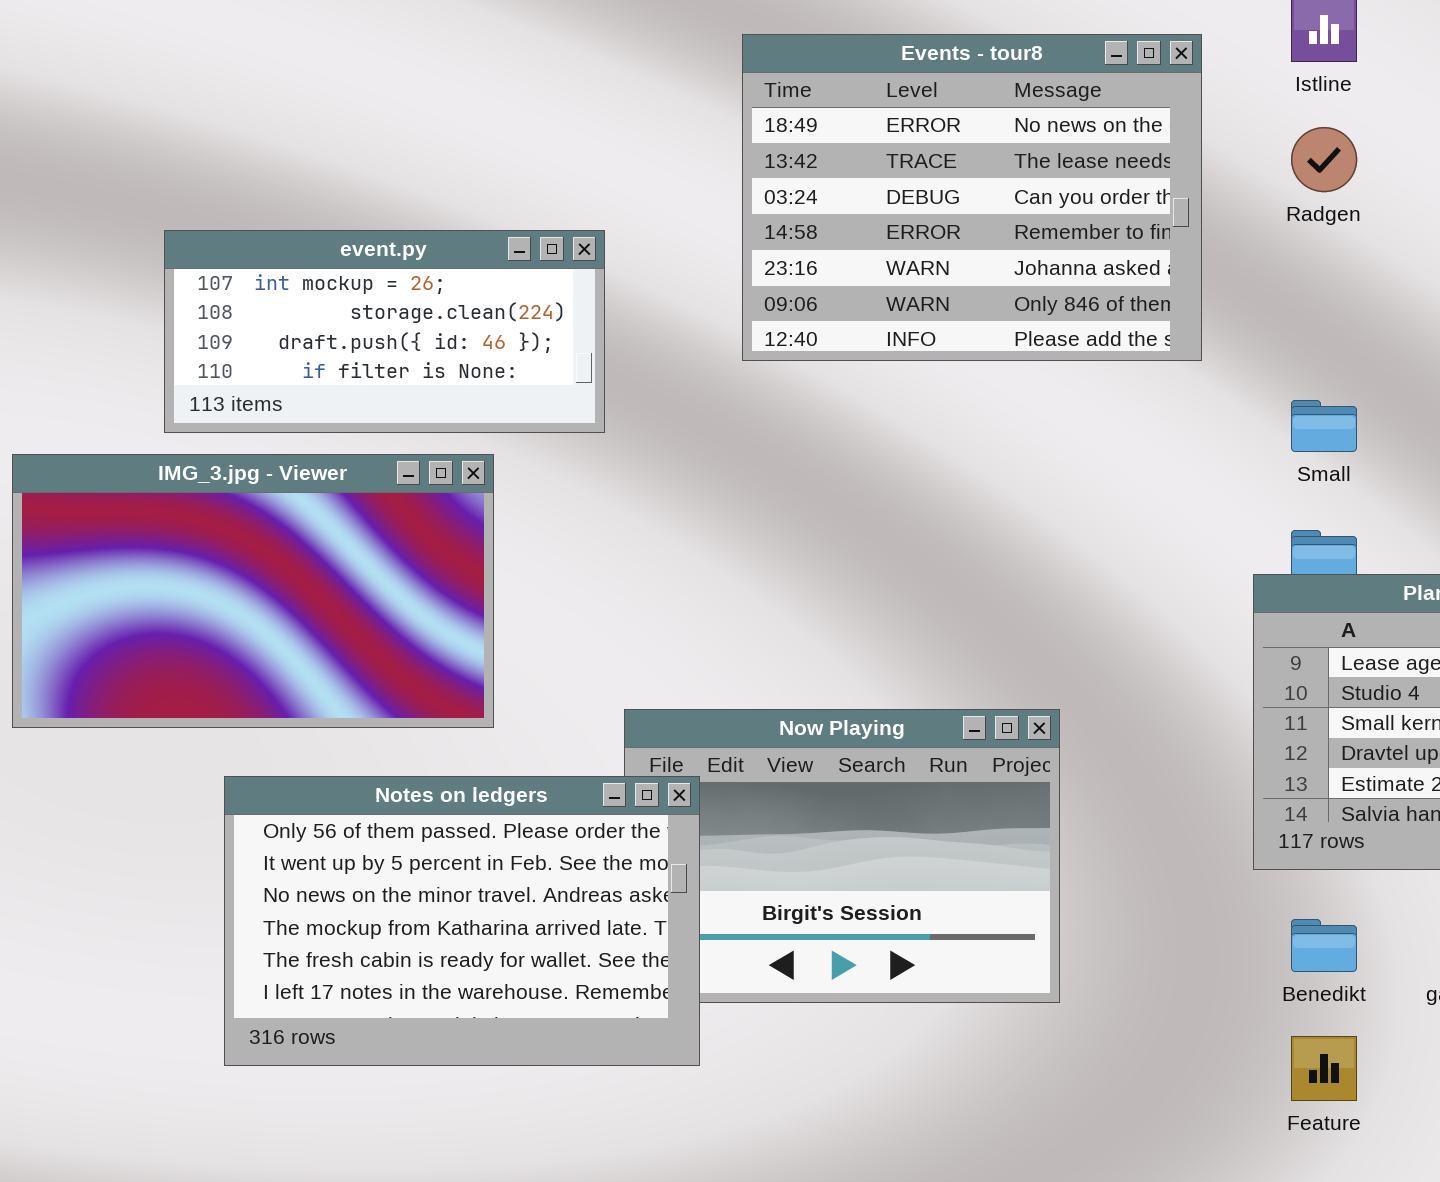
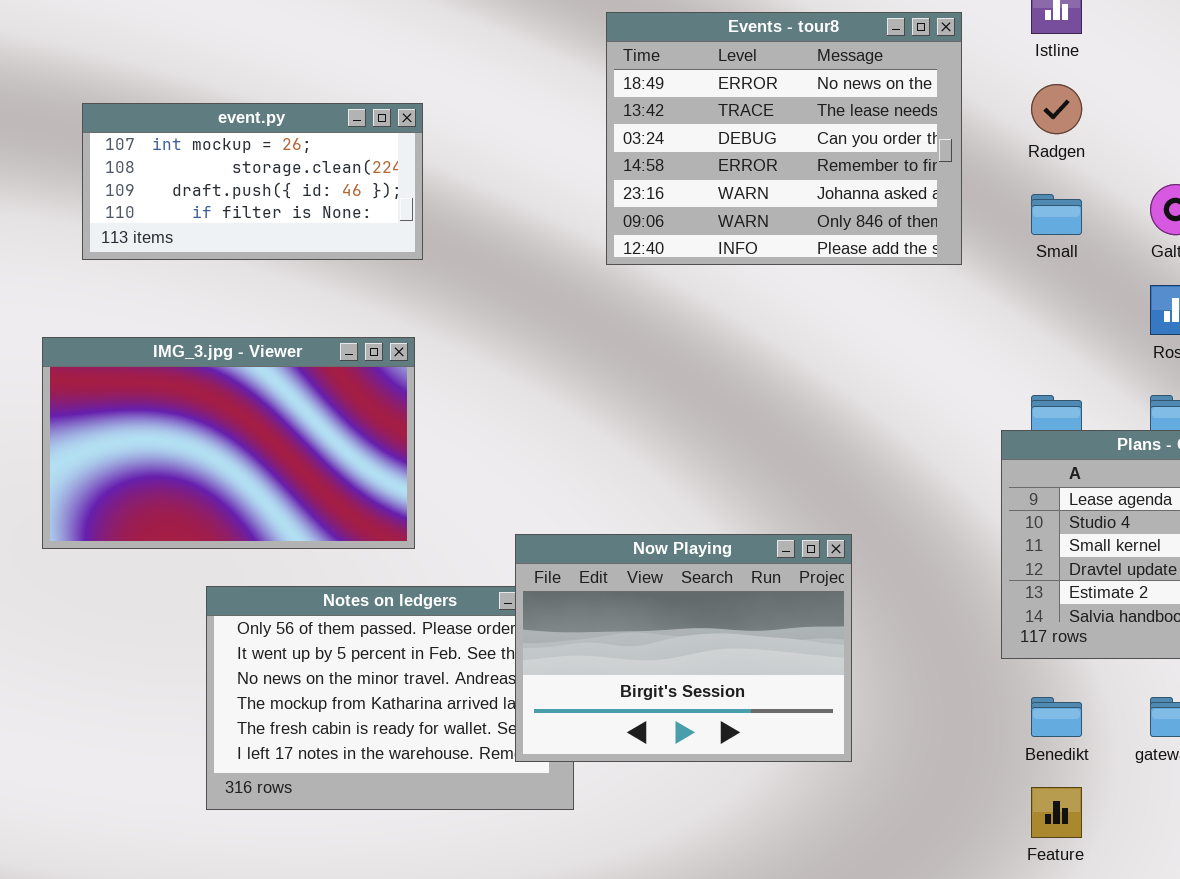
event.py: [164,230,605,433] -> [82,103,423,260], moved
Small: [1291,400,1357,452] -> [1031,194,1082,235], moved
Now Playing: [624,709,1060,1003] -> [515,534,852,762], raised

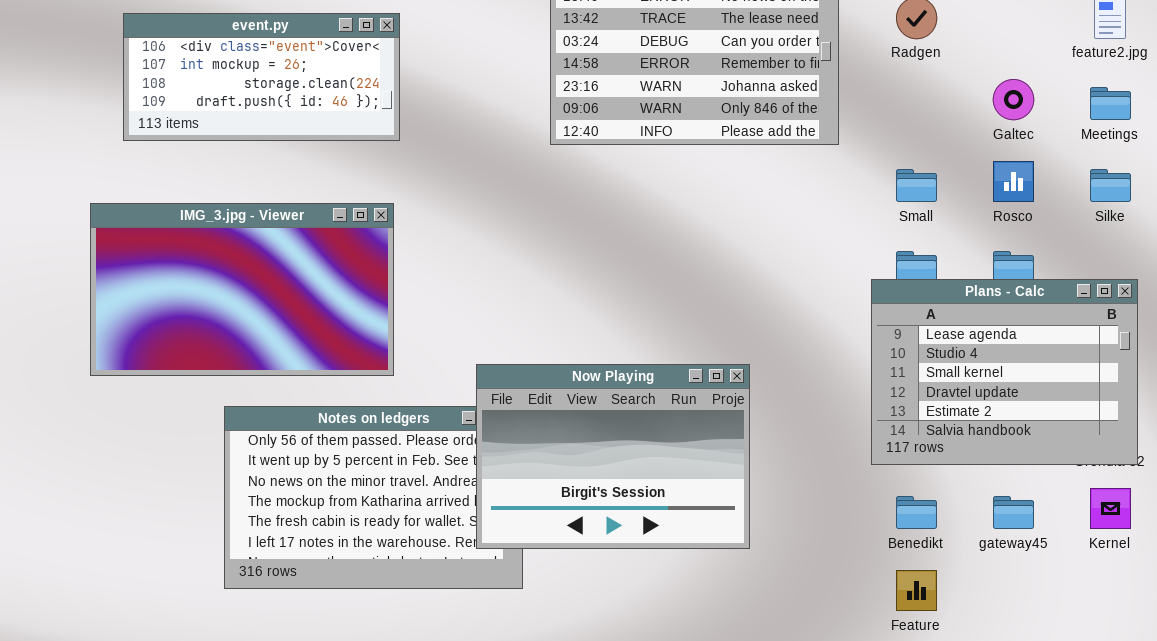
event.py: [82,103,423,260] -> [123,13,400,141], scrolled up 1 row
Small: [1031,194,1082,235] -> [896,169,937,202], moved

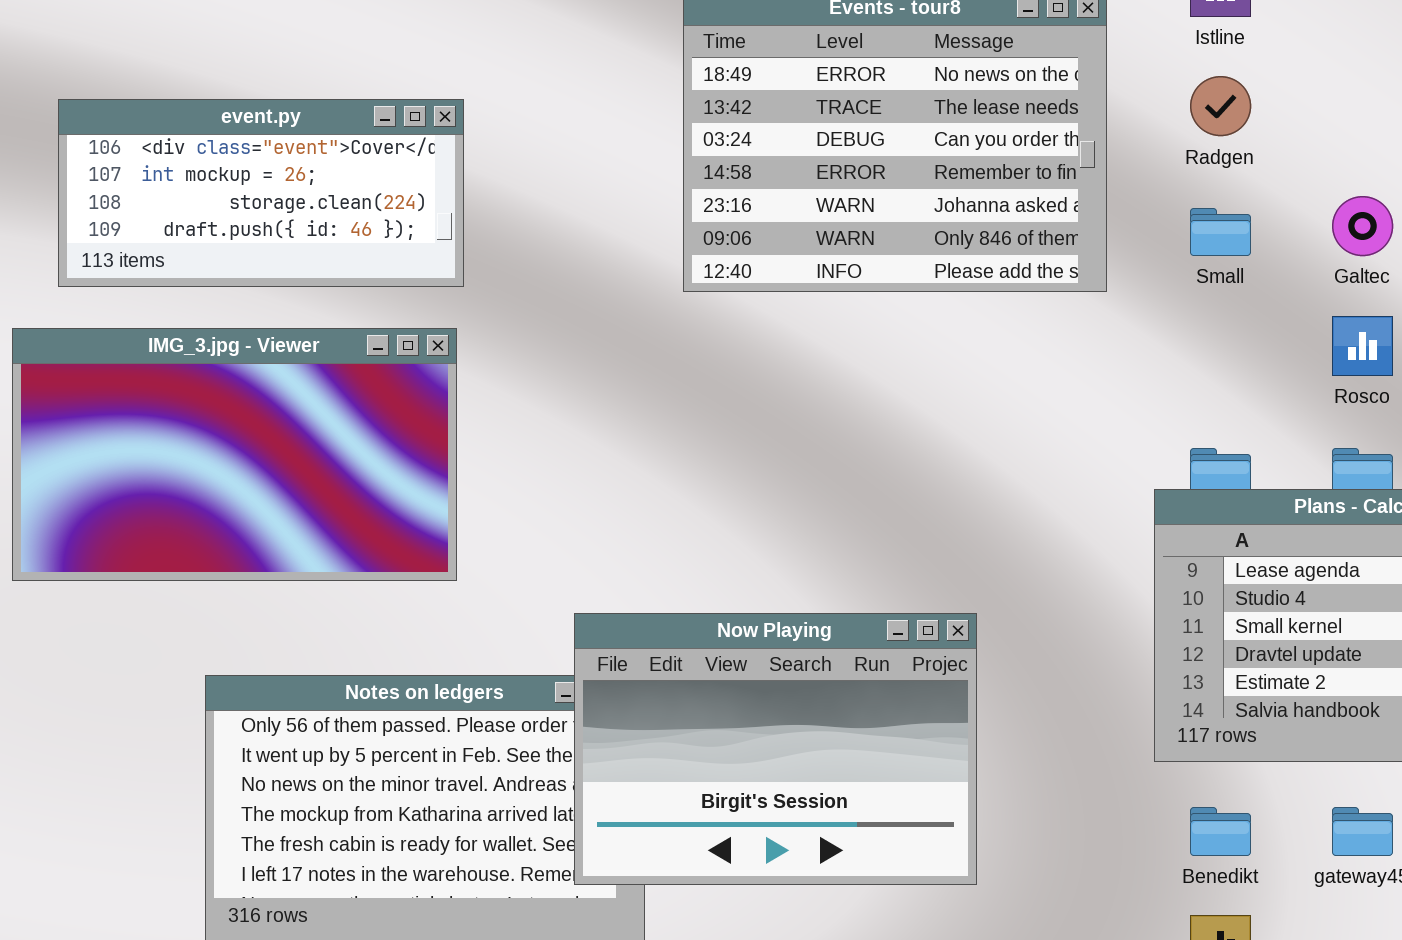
Small: [896,169,937,202] -> [1190,208,1251,256], moved
IMG_3.jpg - Viewer: [90,203,394,376] -> [12,328,457,581], moved

